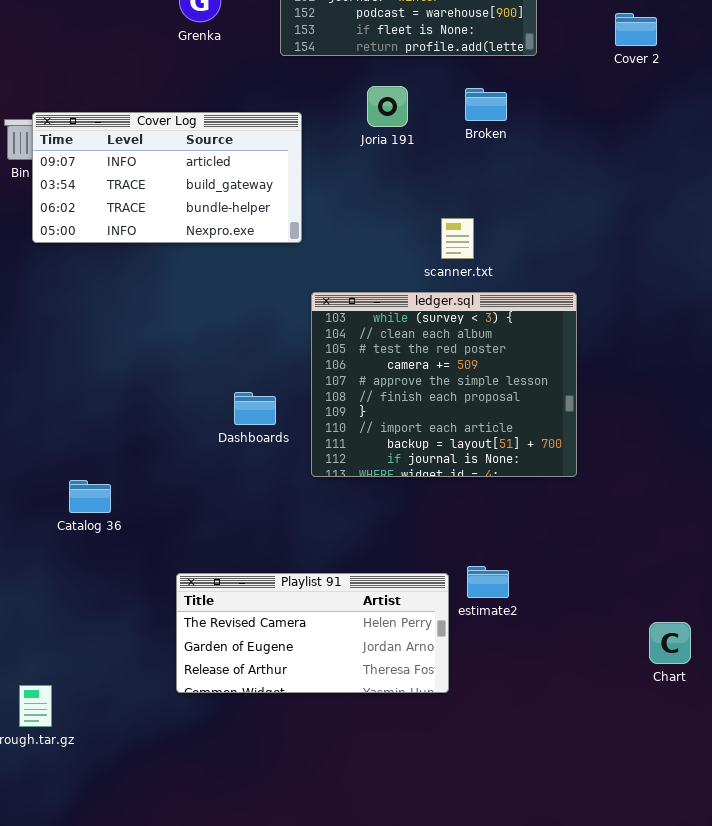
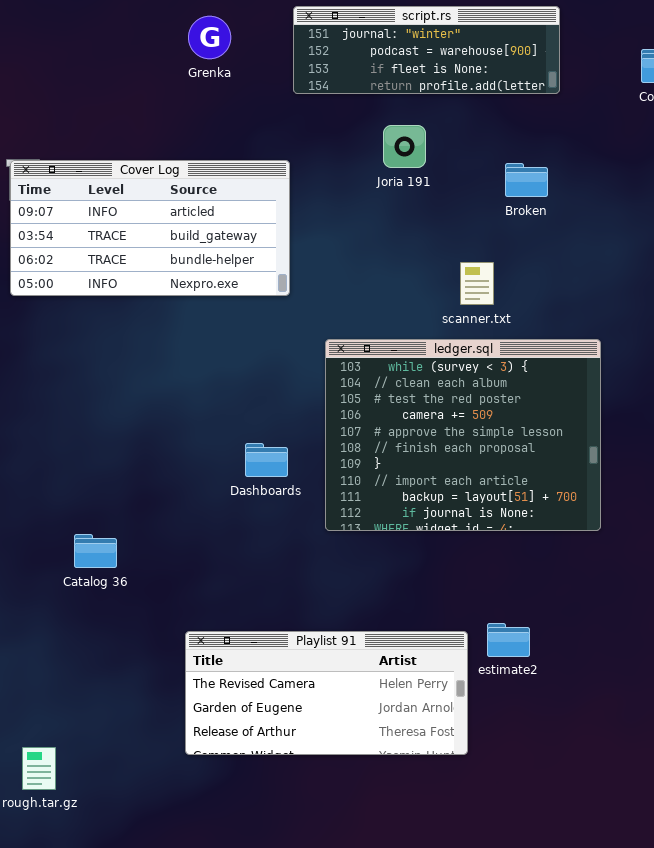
Broken: [465,88,507,121] -> [505,163,548,197], moved
Cover Log: [32,112,302,243] -> [10,160,290,296], moved

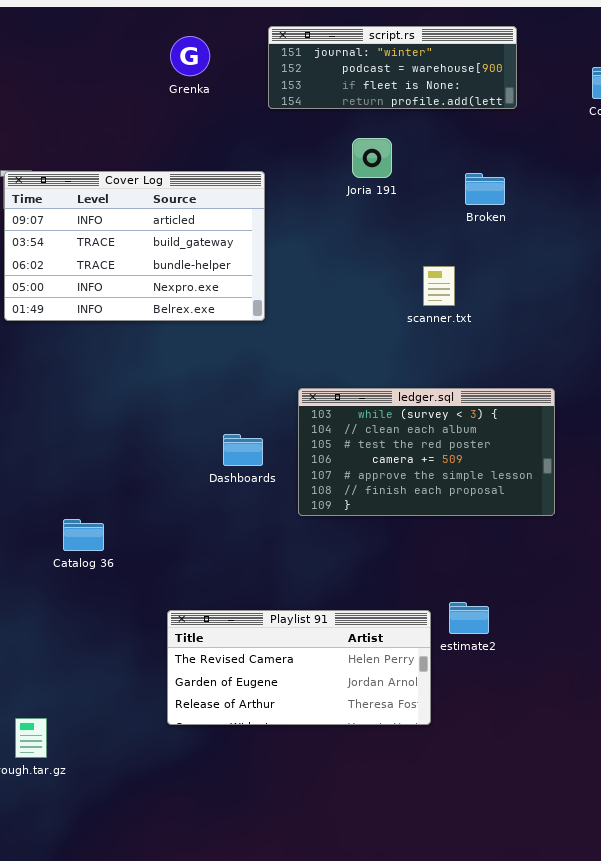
Cover Log: [10,160,290,296] -> [4,171,265,321], resized
ledger.sql: [325,339,601,531] -> [298,388,555,516], resized

